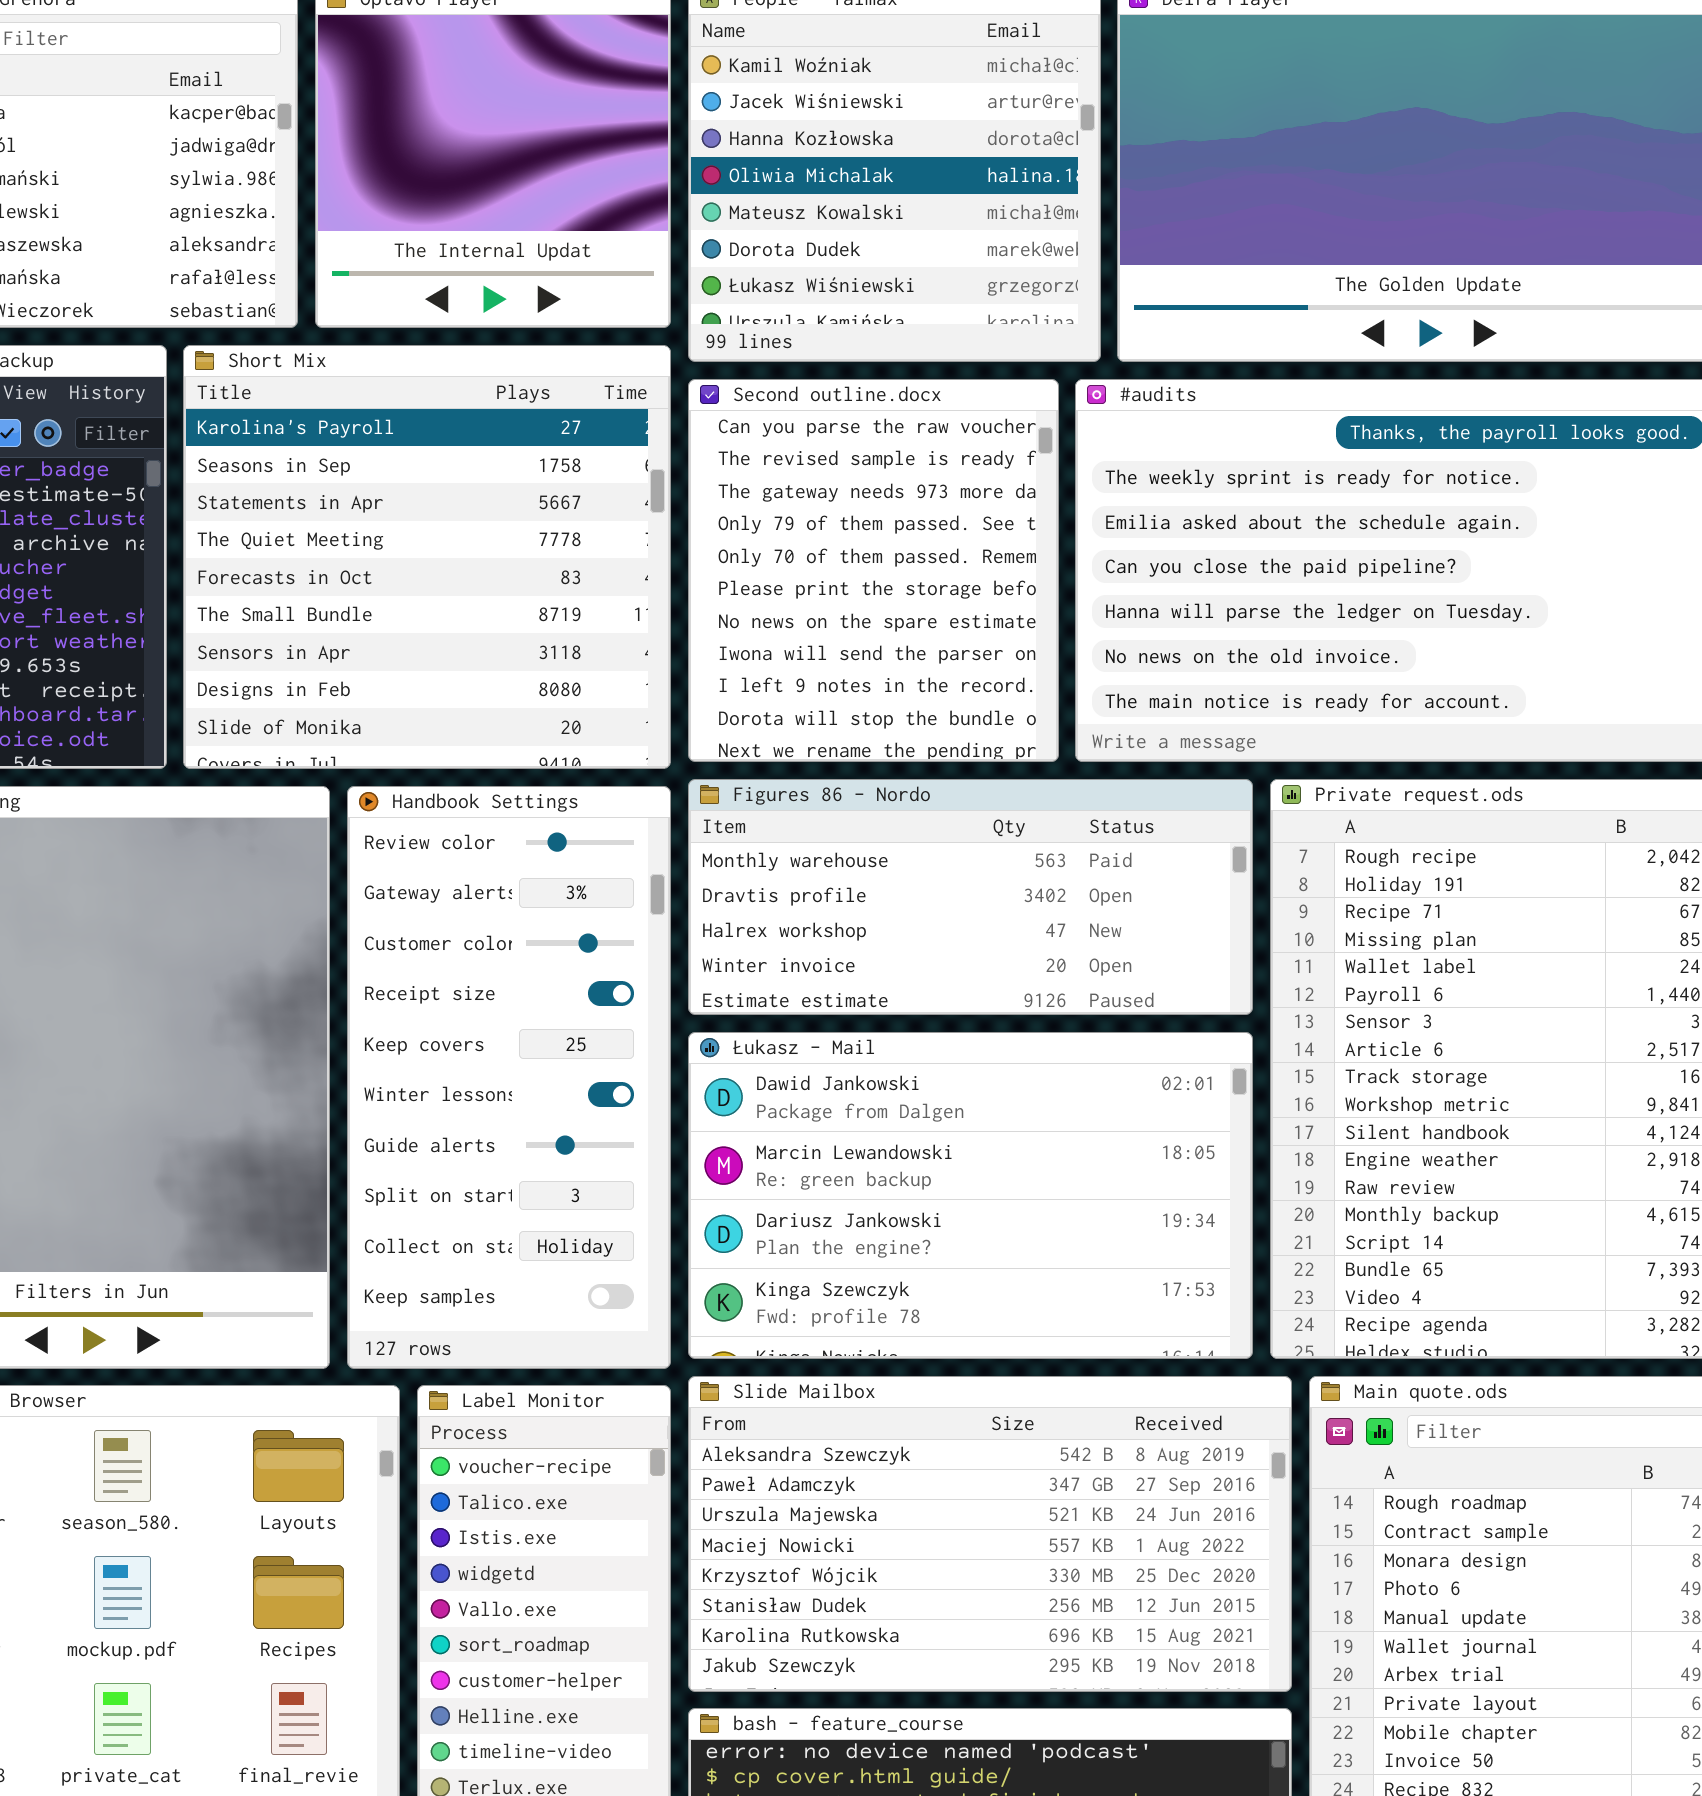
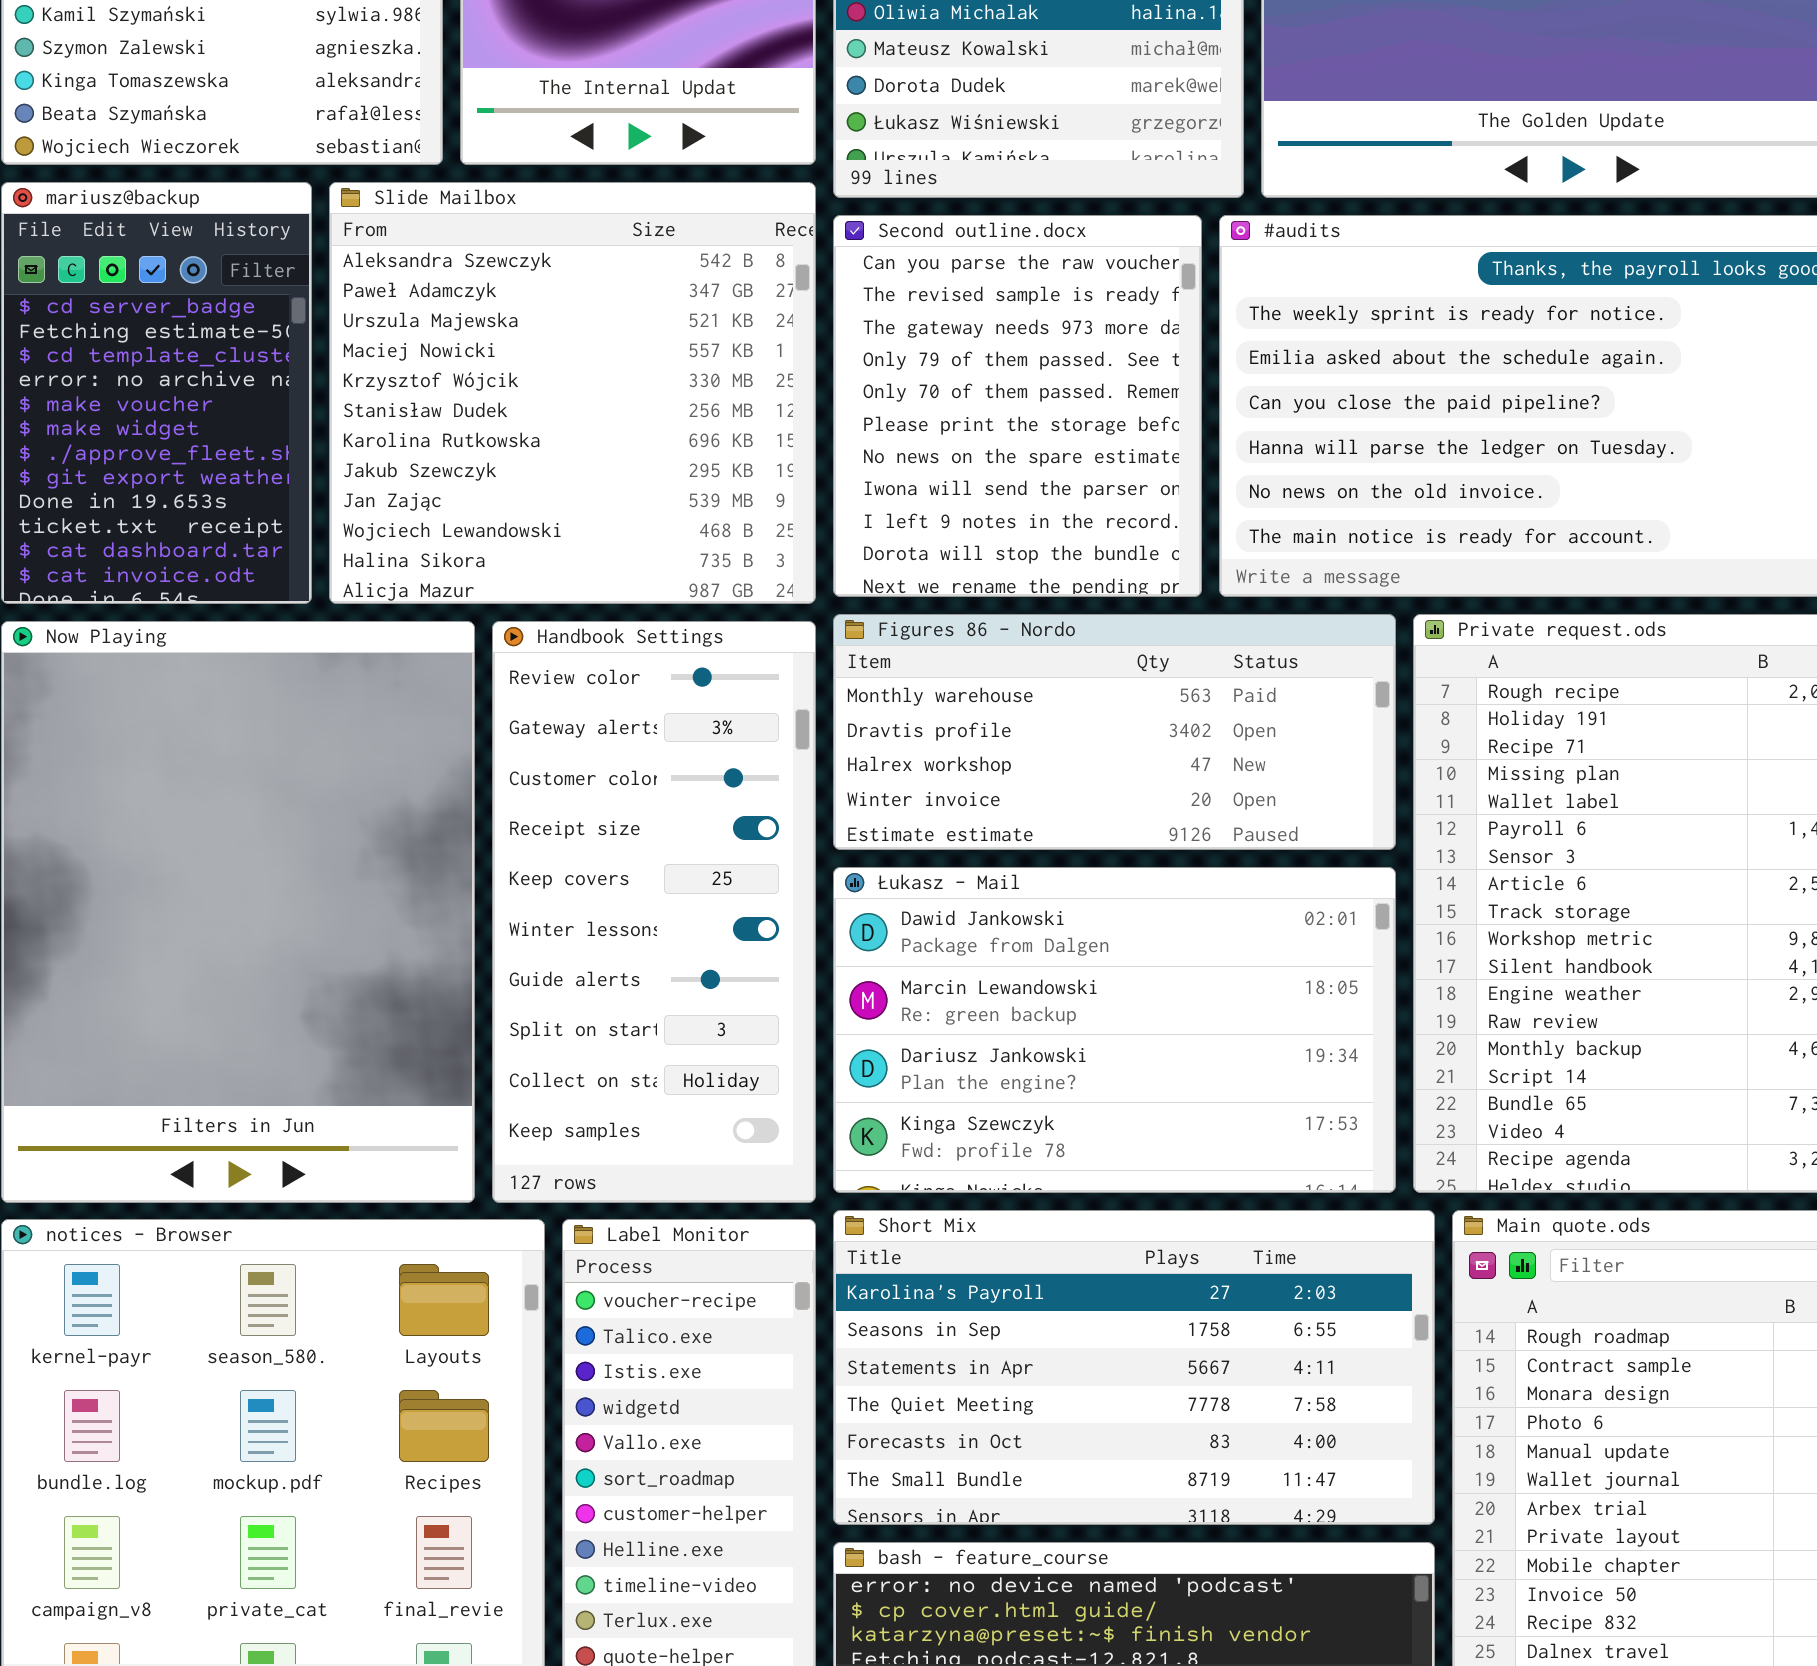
Short Mix: [183,345,671,769] -> [833,1210,1435,1525], moved, resized
Slide Mailbox: [688,1376,1292,1692] -> [329,182,816,604], moved, resized

